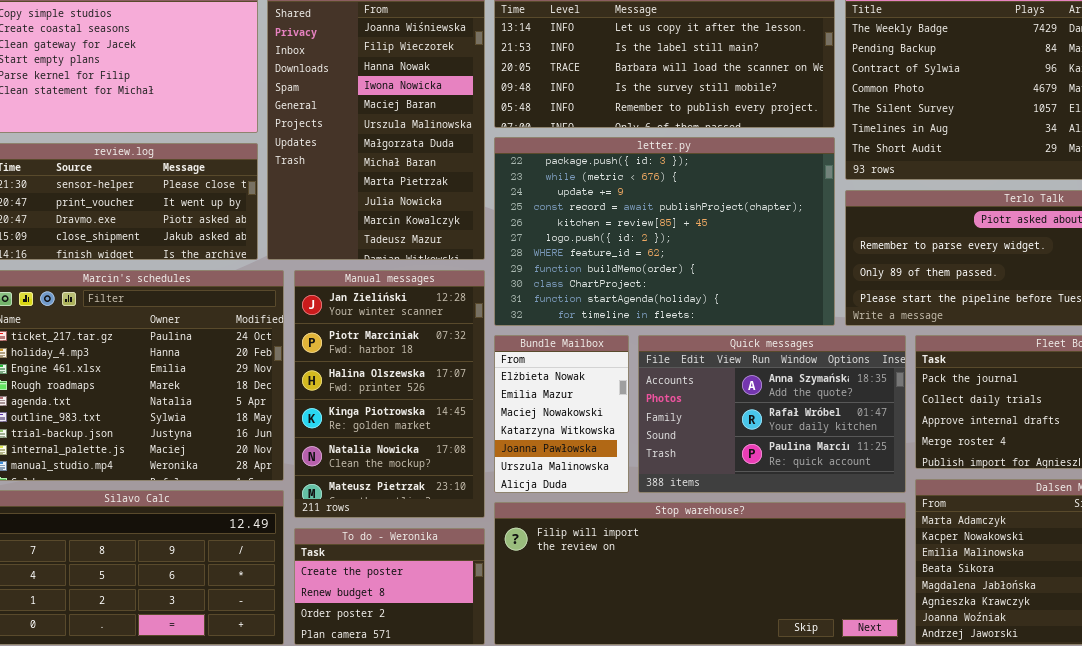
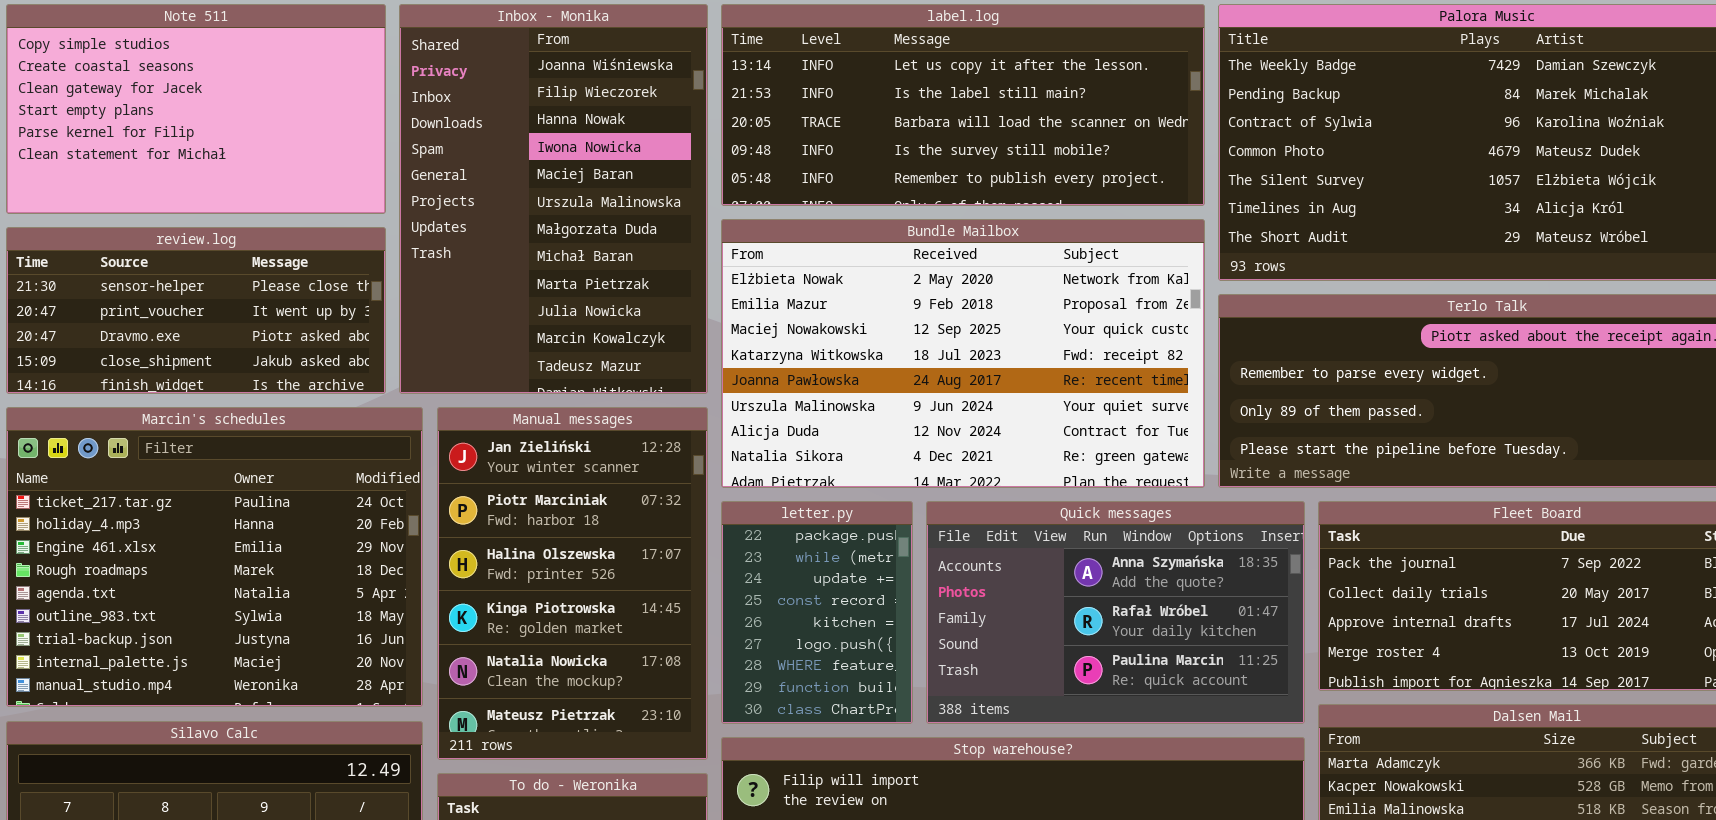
letter.py: [494,137,835,326] -> [721,501,913,724], moved, resized
Bundle Mailbox: [494,335,629,493] -> [721,219,1205,488], moved, resized

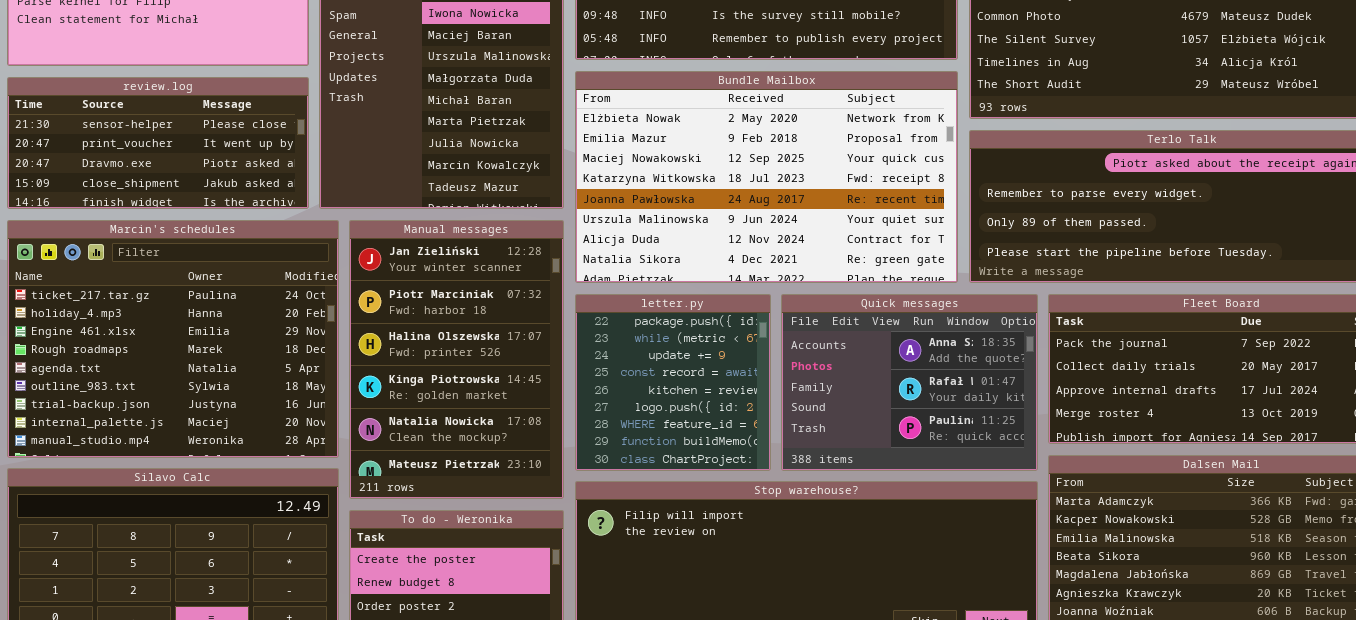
letter.py: [721,501,913,724] -> [575,294,771,471], resized
Quick messages: [926,501,1305,724] -> [781,294,1038,471], resized

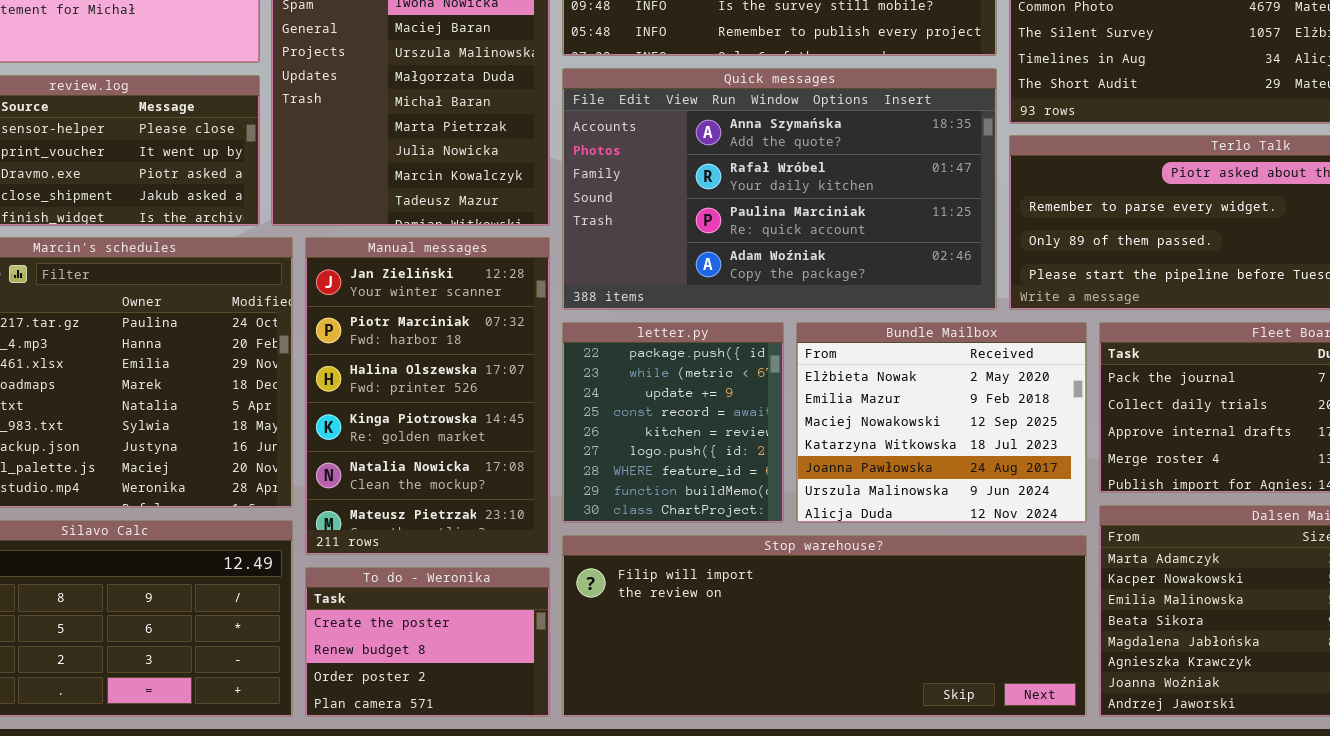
Bundle Mailbox: [575,71,958,283] -> [796,322,1087,523], moved, resized
Quick messages: [781,294,1038,471] -> [562,68,997,310], moved, resized

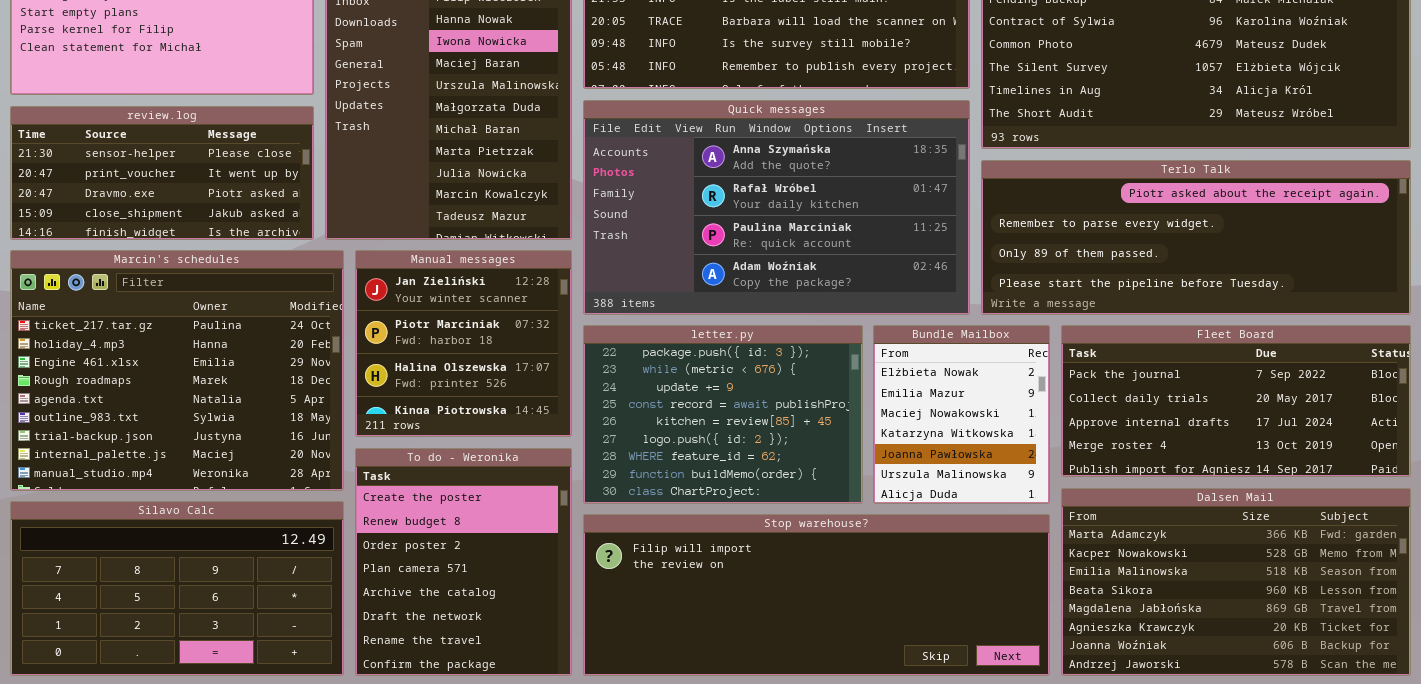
Manual messages: [305,237,550,555] -> [355,250,572,437], resized
letter.py: [562,322,784,523] -> [583,325,863,504], resized
Bundle Mailbox: [796,322,1087,523] -> [873,325,1050,504], resized
To do - Weronika: [305,567,550,717] -> [355,448,572,676], resized

